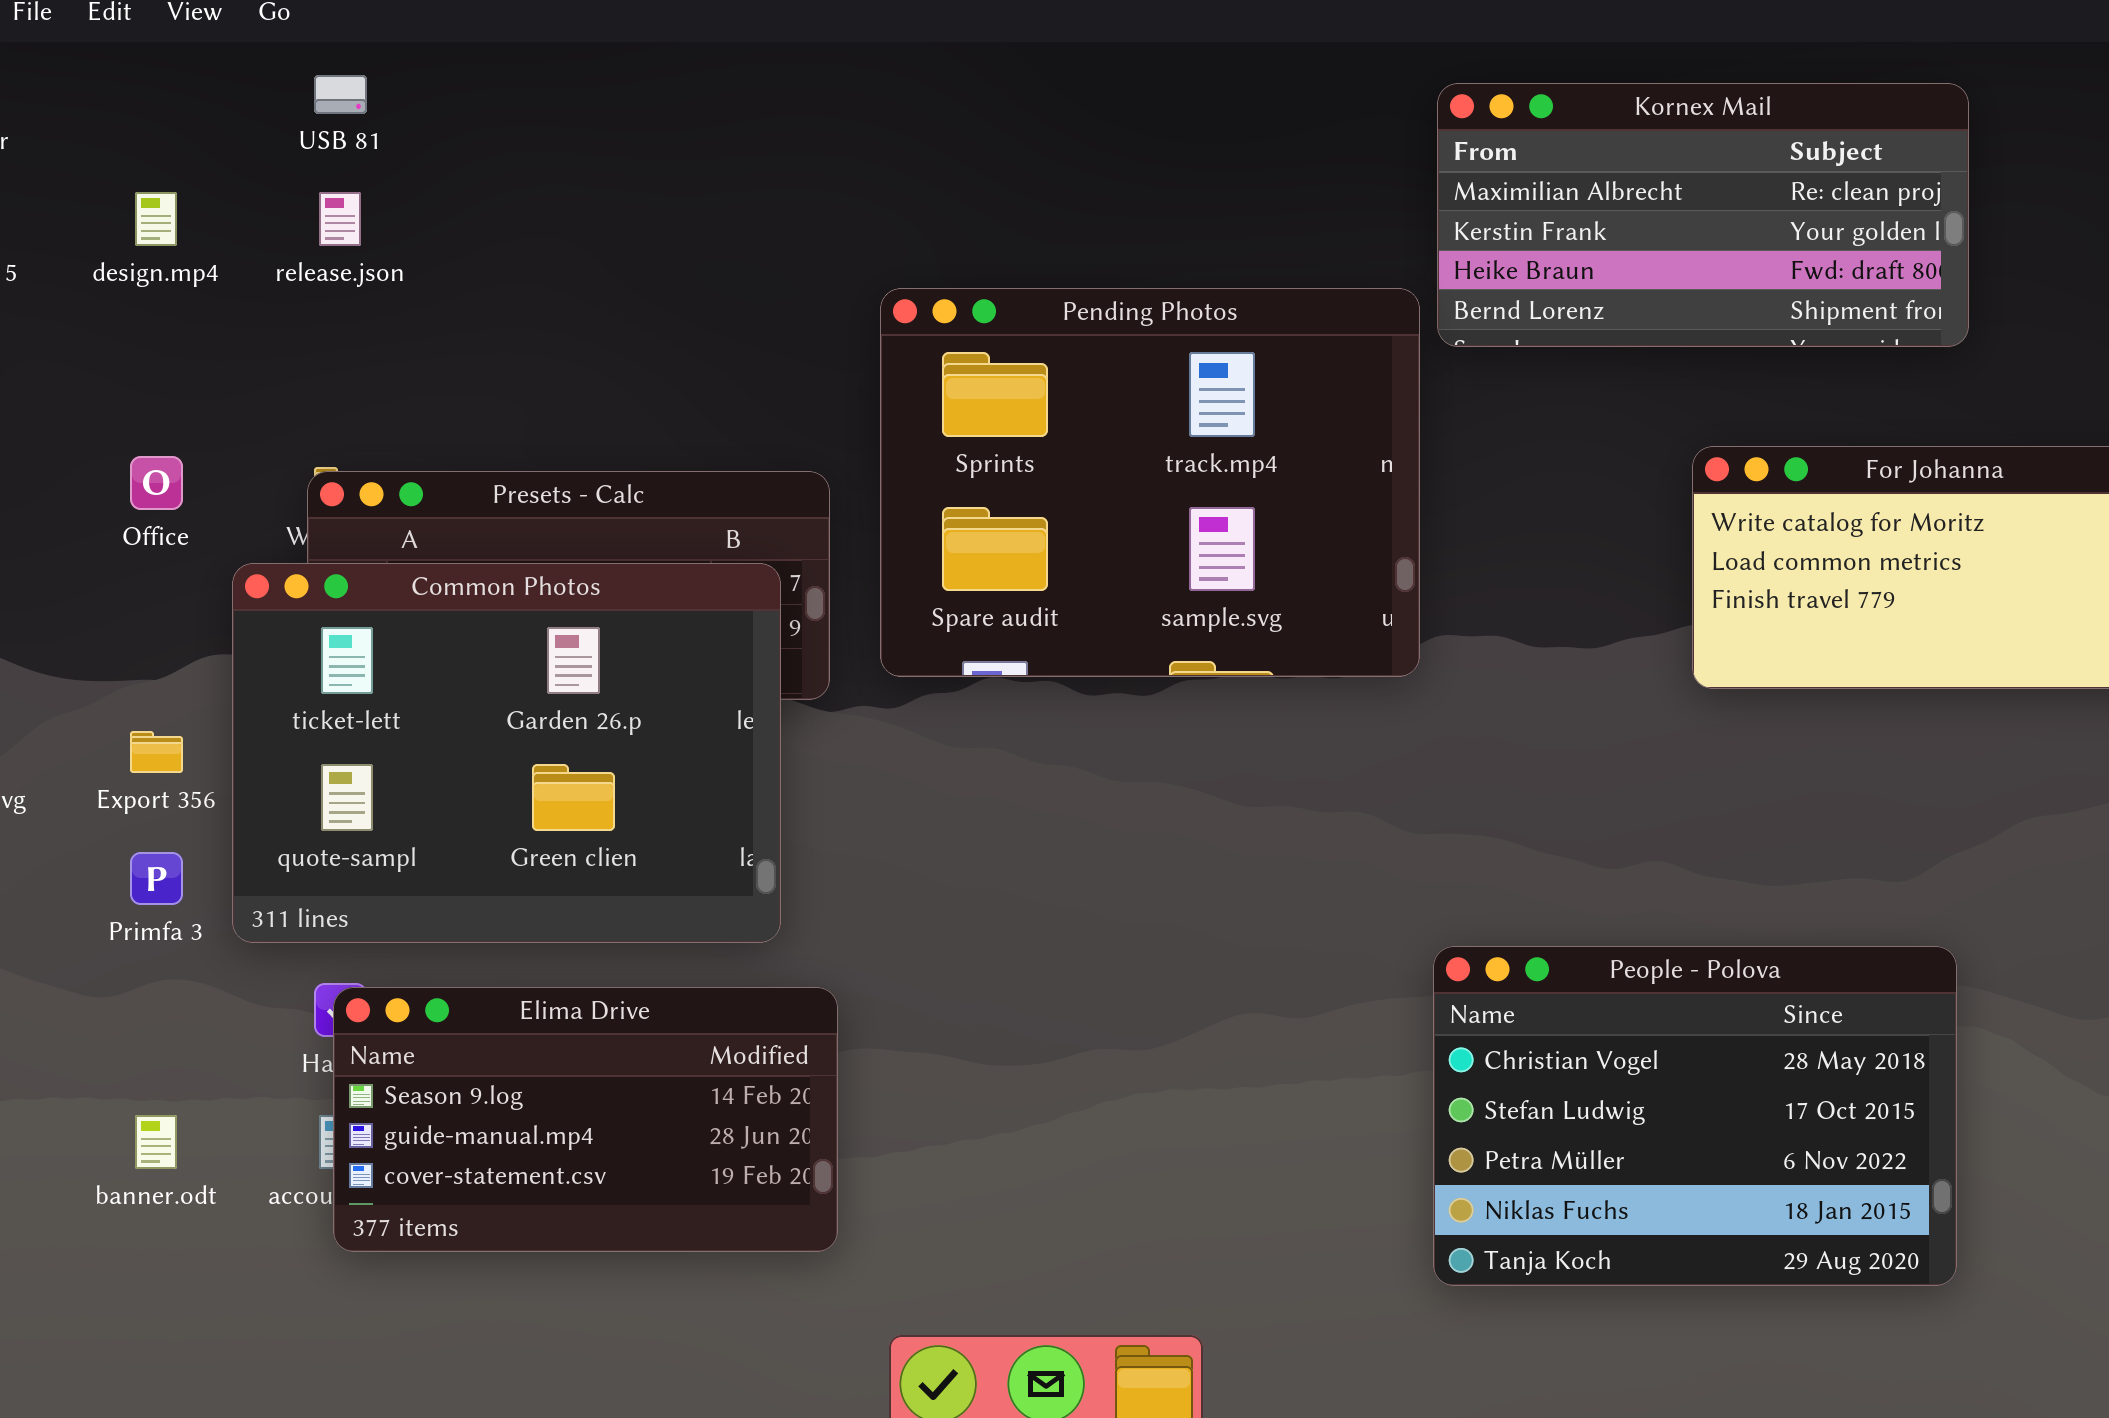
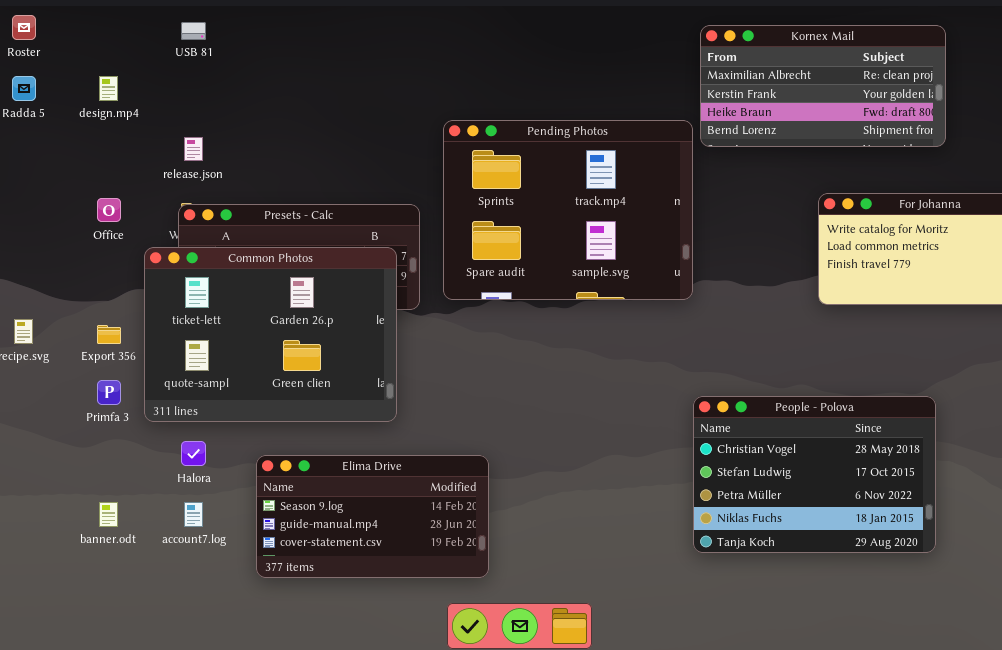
release.json: [319,192,361,246] -> [184,137,203,161], moved
People - Polova: [1433,946,1957,1286] -> [693,396,936,553], moved
Elima Drive: [333,987,838,1252] -> [256,455,489,578], moved

